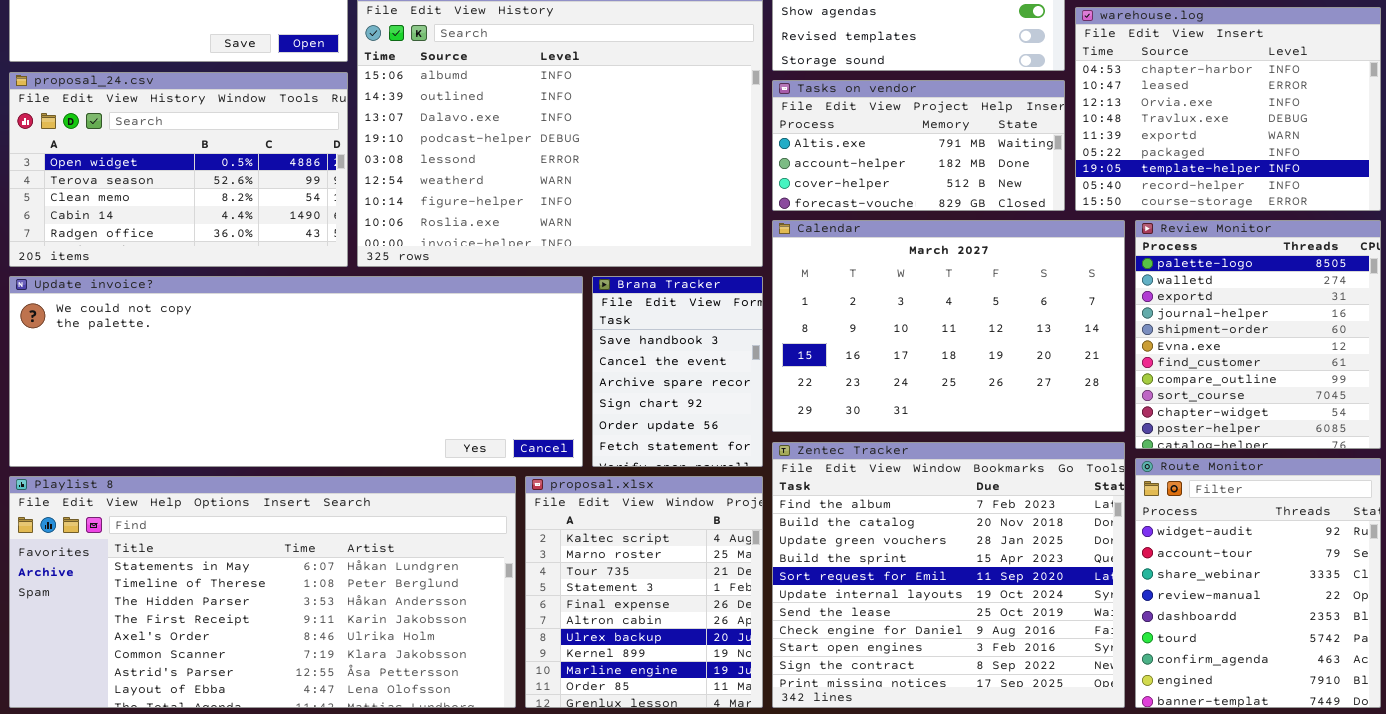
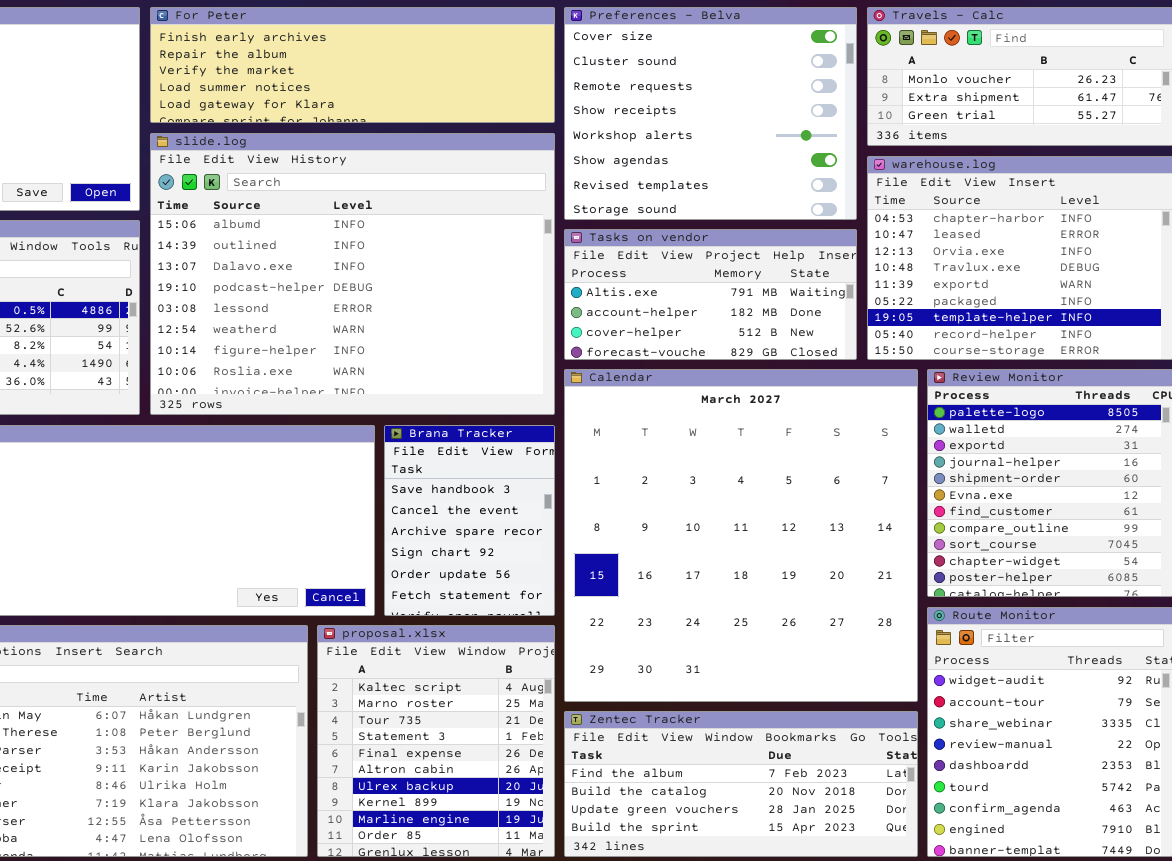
Calendar: [772,220,1125,432] -> [564,369,918,702], resized
Zentec Tracker: [772,442,1125,708] -> [564,711,918,857], resized

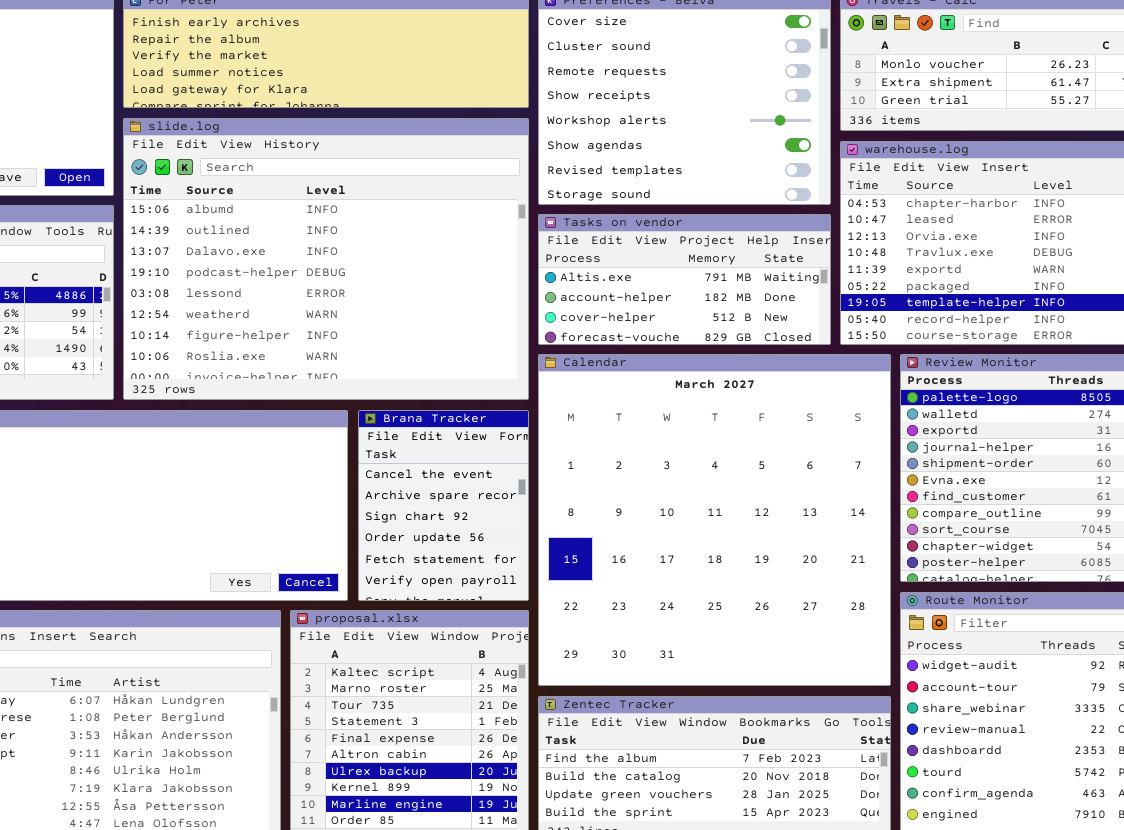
Brana Tracker: [384,425,555,616] -> [358,410,529,601], scrolled down 1 row

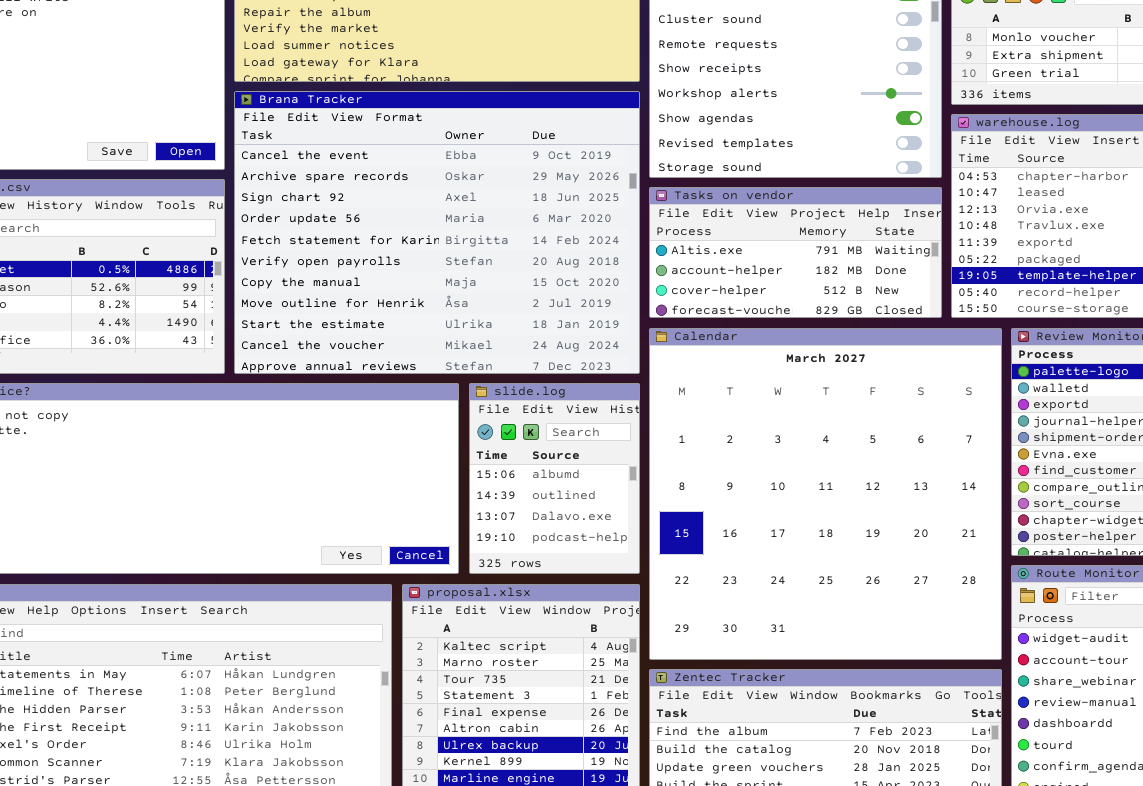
slide.log: [123,118,529,400] -> [469,383,640,574], moved, resized
Brana Tracker: [358,410,529,601] -> [234,91,640,374], moved, resized

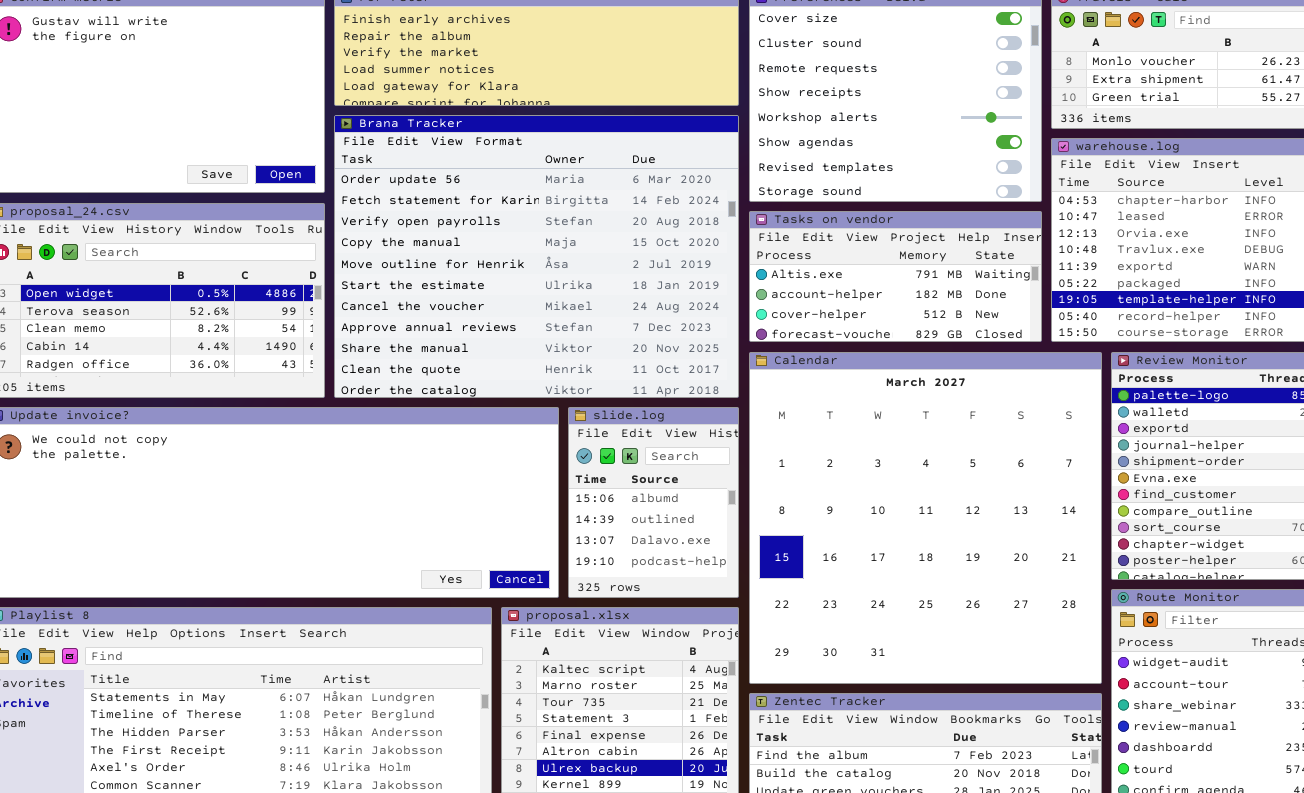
Brana Tracker: [234,91,640,374] -> [334,115,739,398], scrolled down 3 rows

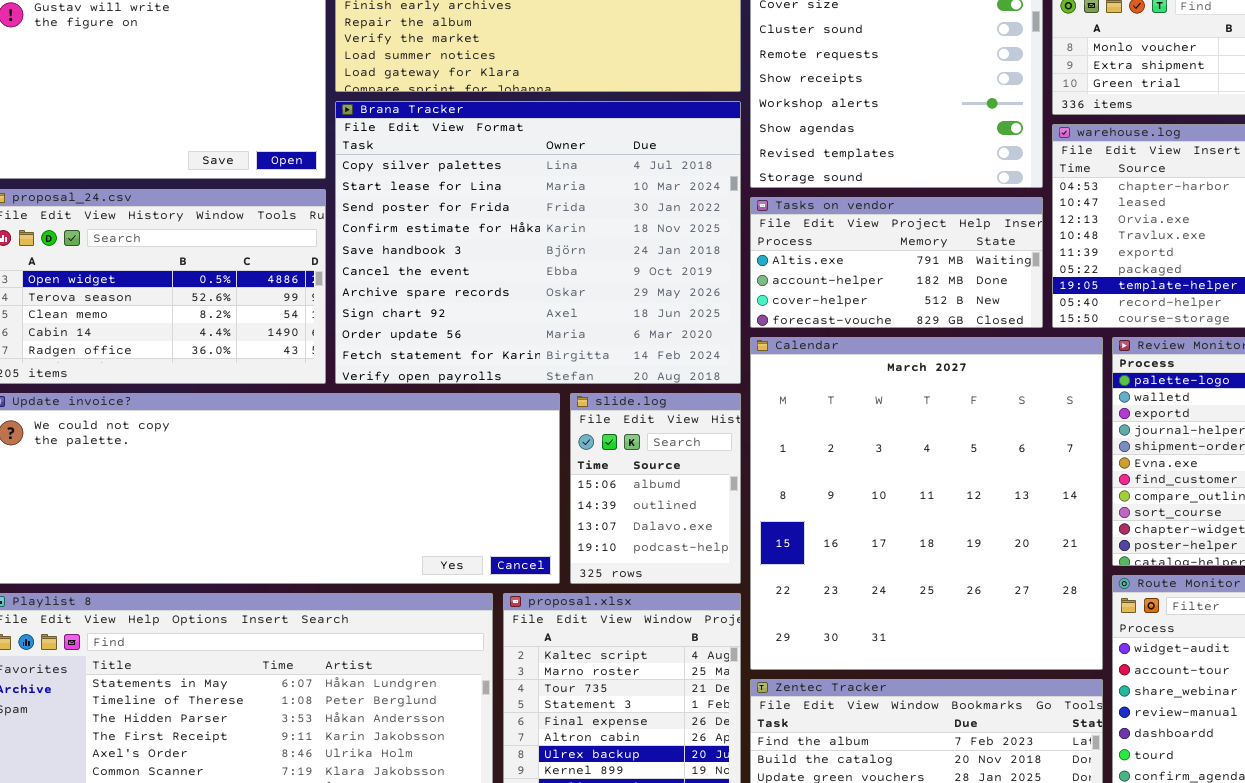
Brana Tracker: [334,115,739,398] -> [335,101,741,384], scrolled up 8 rows

